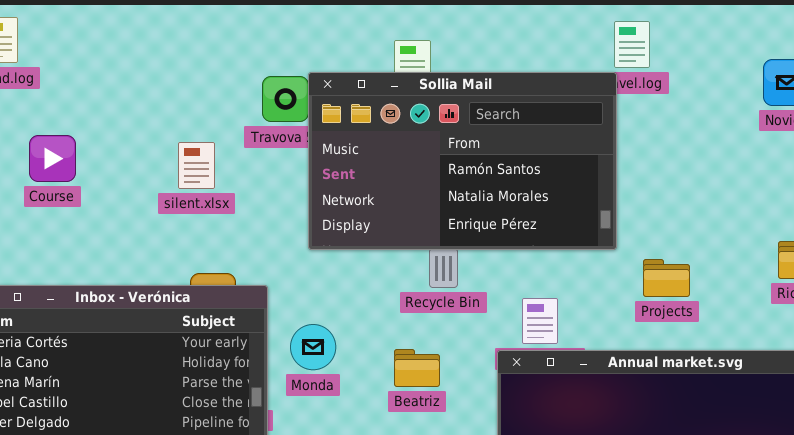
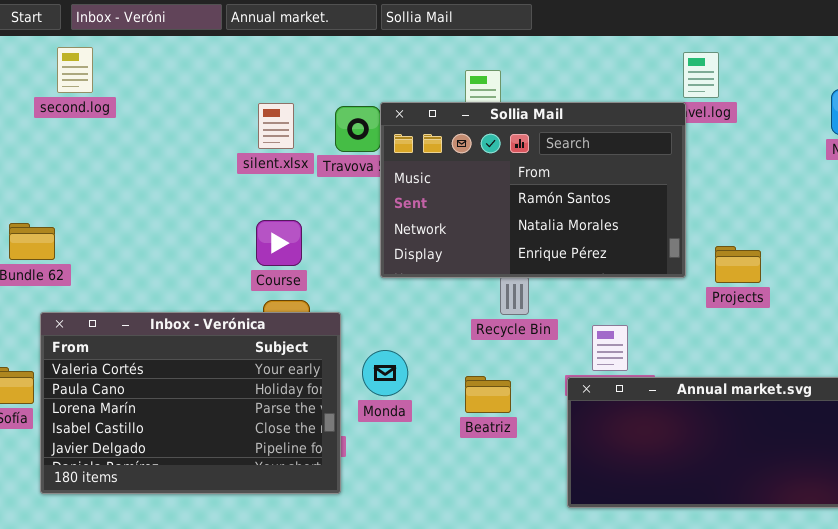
Course: [29,135,76,182] -> [256,220,302,266], moved
silent.xlsx: [178,142,215,189] -> [258,103,294,149], moved
Projects: [643,259,690,297] -> [715,246,761,283], moved

